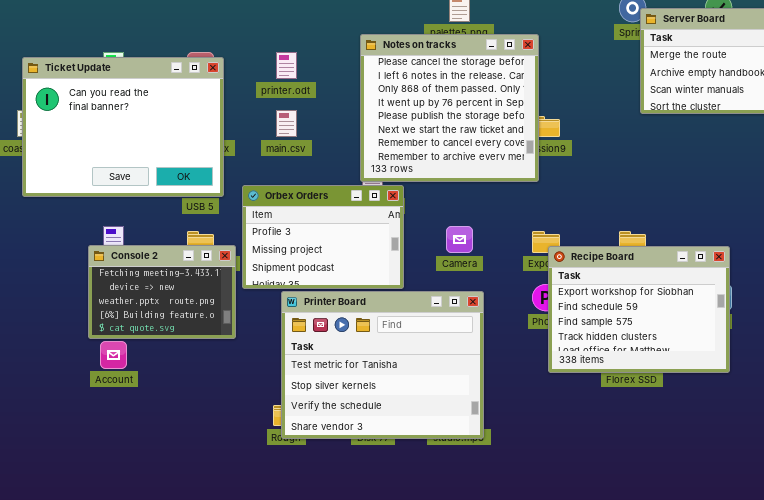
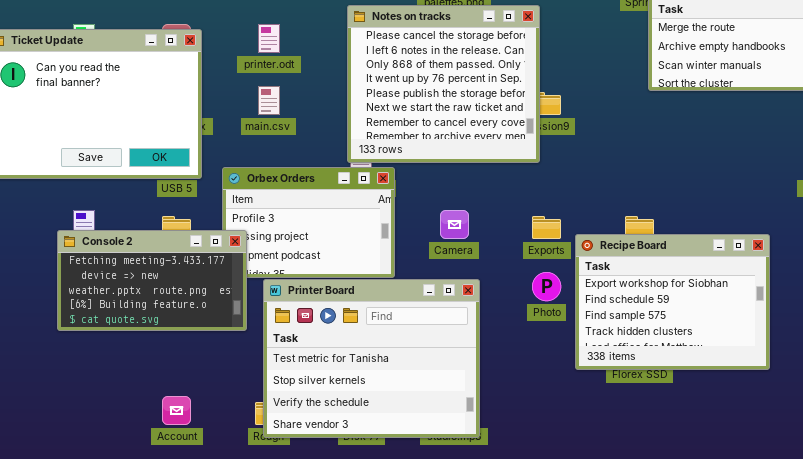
Console 2: [88,245,236,339] -> [57,230,247,331], resized
Recipe Board: [548,246,730,373] -> [575,234,770,370], moved
Account: [100,341,127,369] -> [162,396,191,425], moved

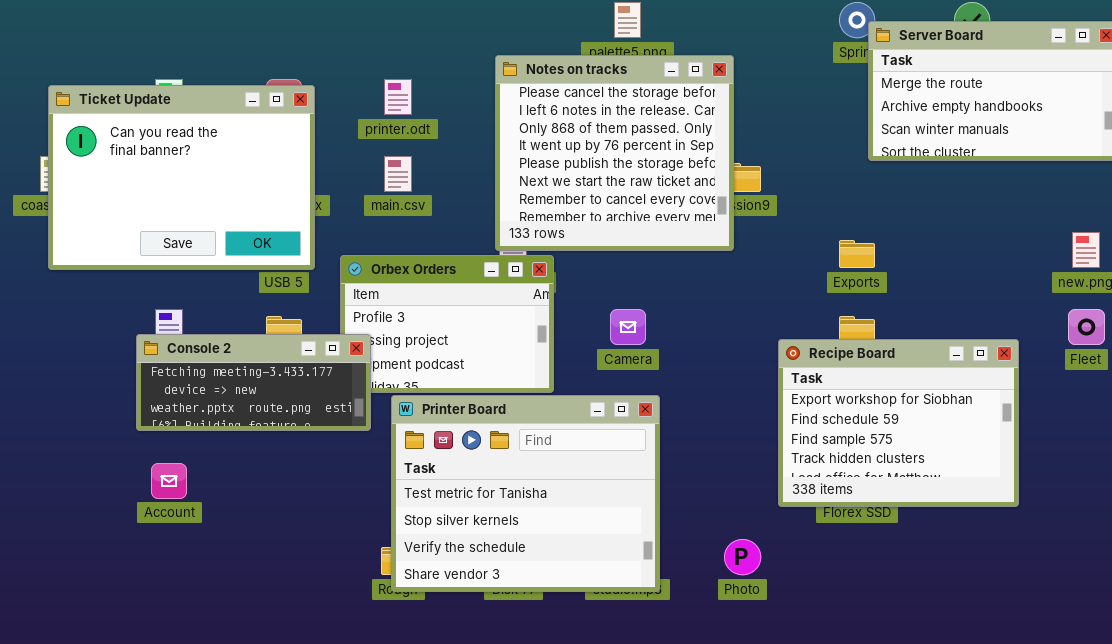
Exports: [532,216,561,239] -> [839,240,875,268], moved
Console 2: [57,230,247,331] -> [136,334,371,431], resized
Photo: [532,272,561,301] -> [724,539,761,575], moved
Account: [162,396,191,425] -> [151,463,187,499], moved

